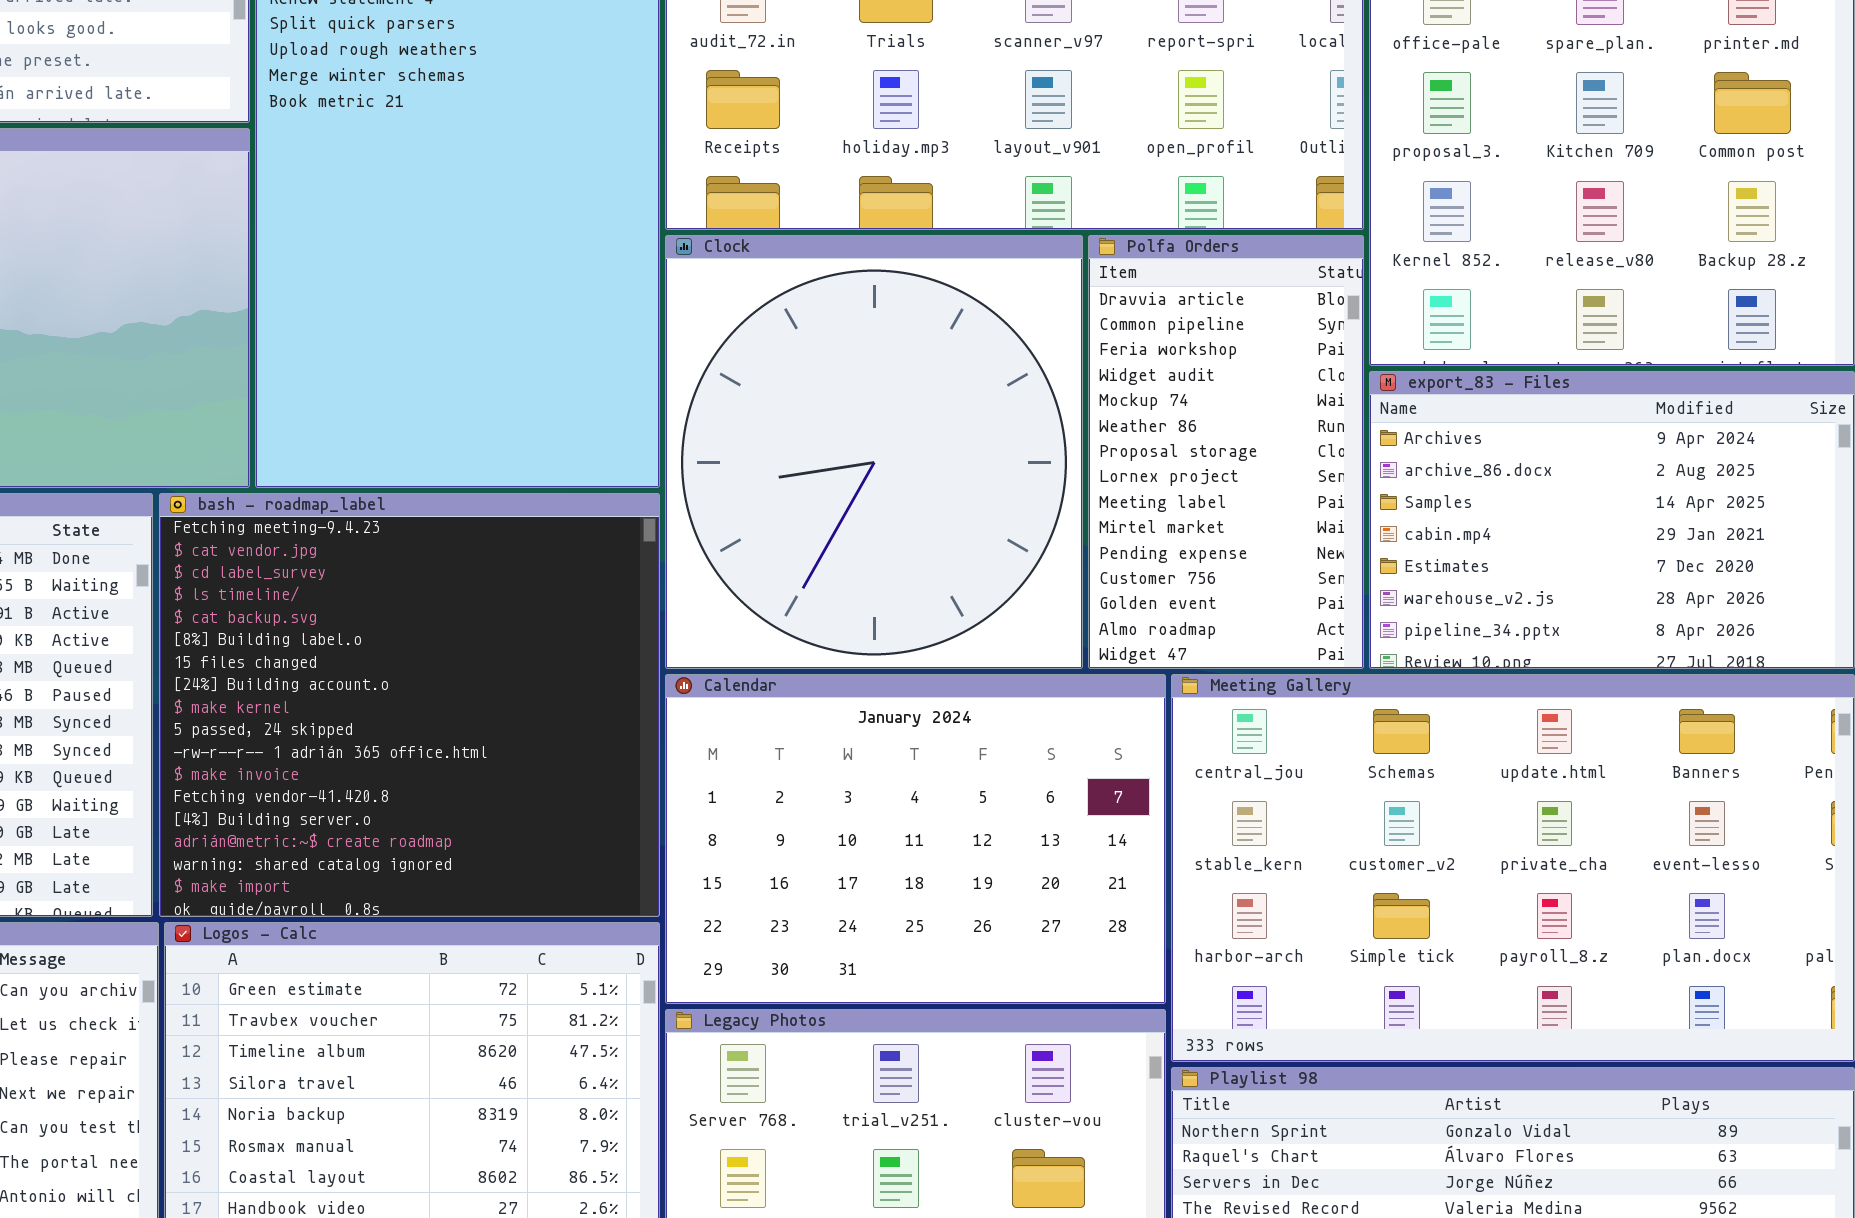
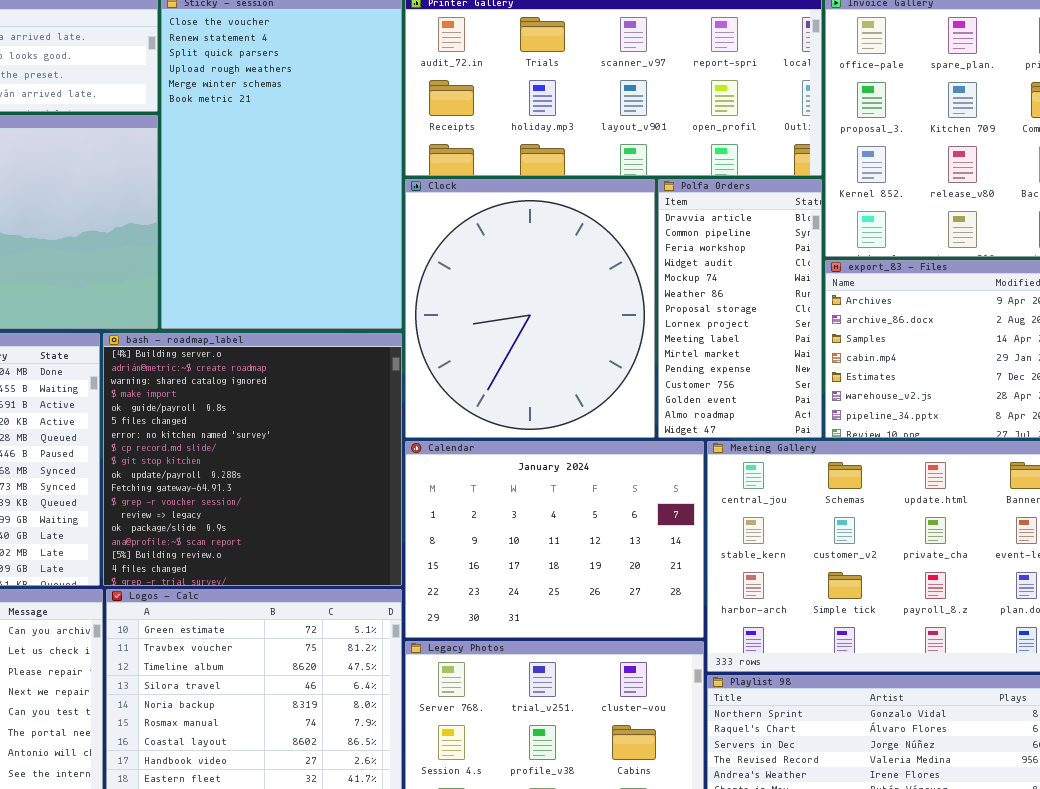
bash - roadmap_label: [159,493,660,917] -> [103,333,402,586], scrolled down 13 rows

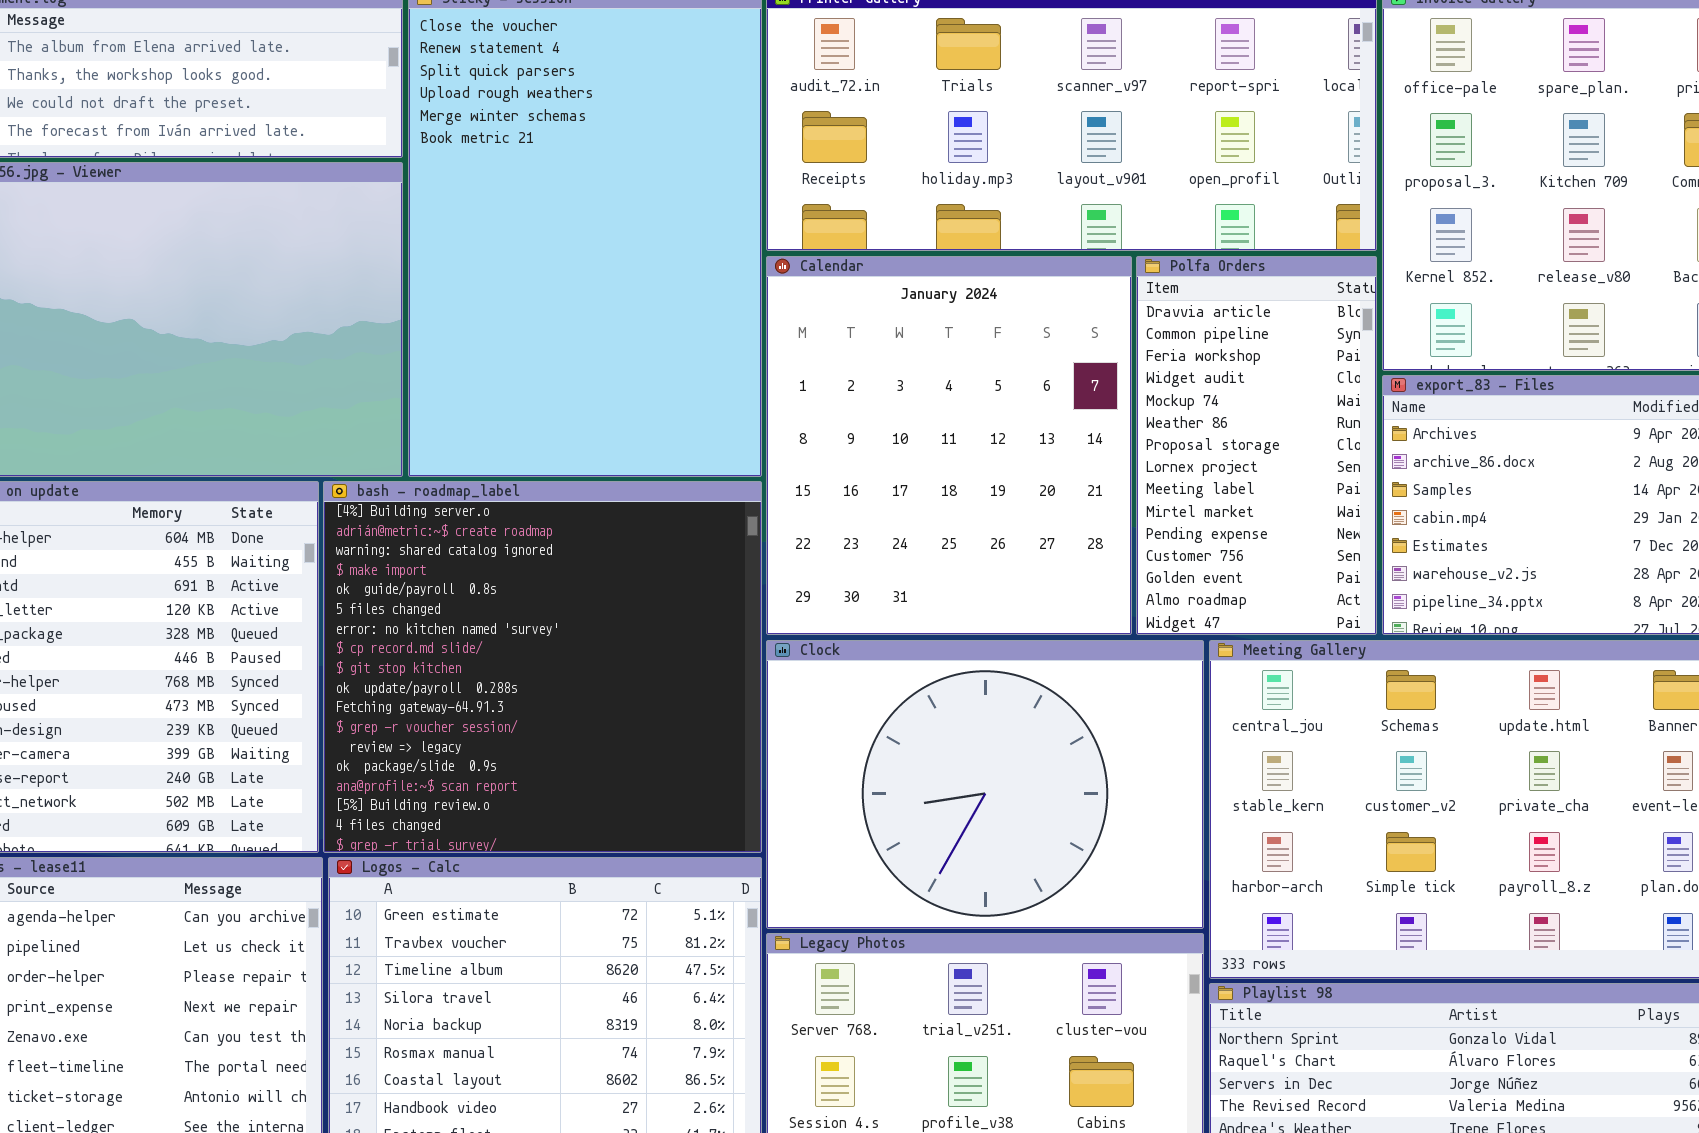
Clock: [405,179,655,438] -> [766,640,1204,929], moved, resized
Calendar: [405,441,704,638] -> [766,256,1132,635], moved, resized

